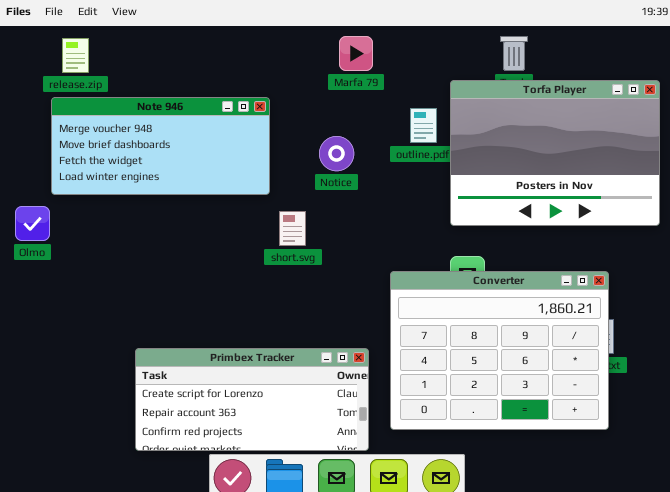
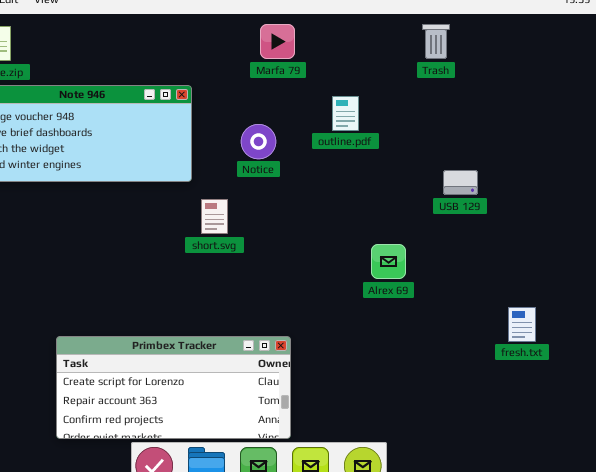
Torfa Player: [450,80,660,226] -> none, closed
Converter: [390,271,609,430] -> none, closed

